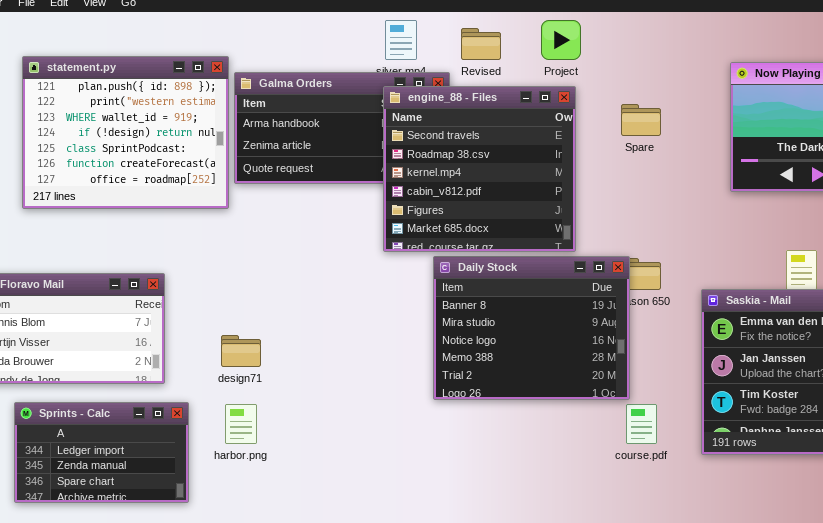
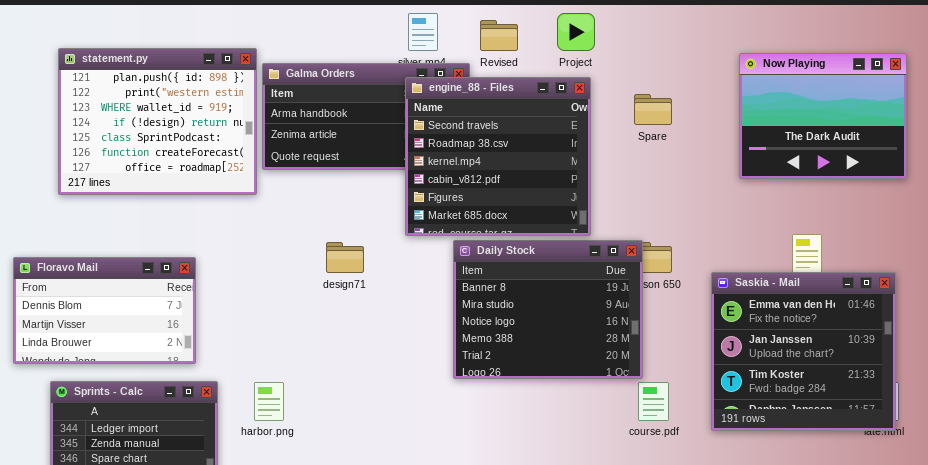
design71: [221,335,261,367] -> [326,242,364,273], moved

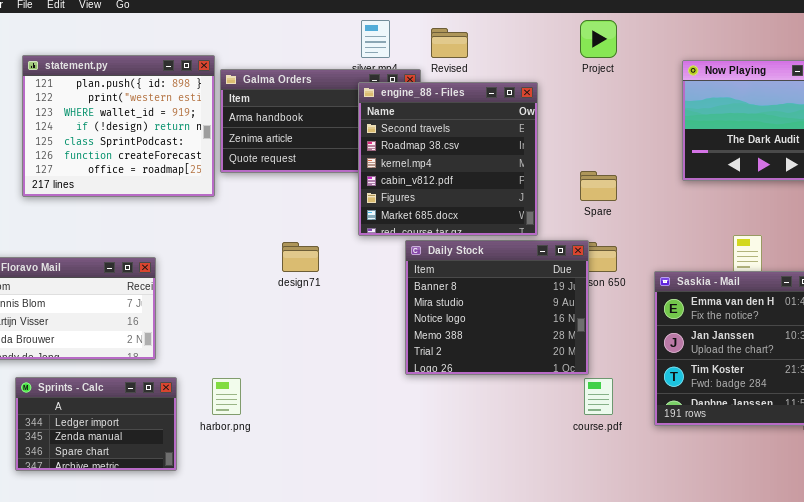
Project: [557,13,595,51] -> [580,20,617,58], moved
Spare: [634,94,672,125] -> [580,171,617,201], moved

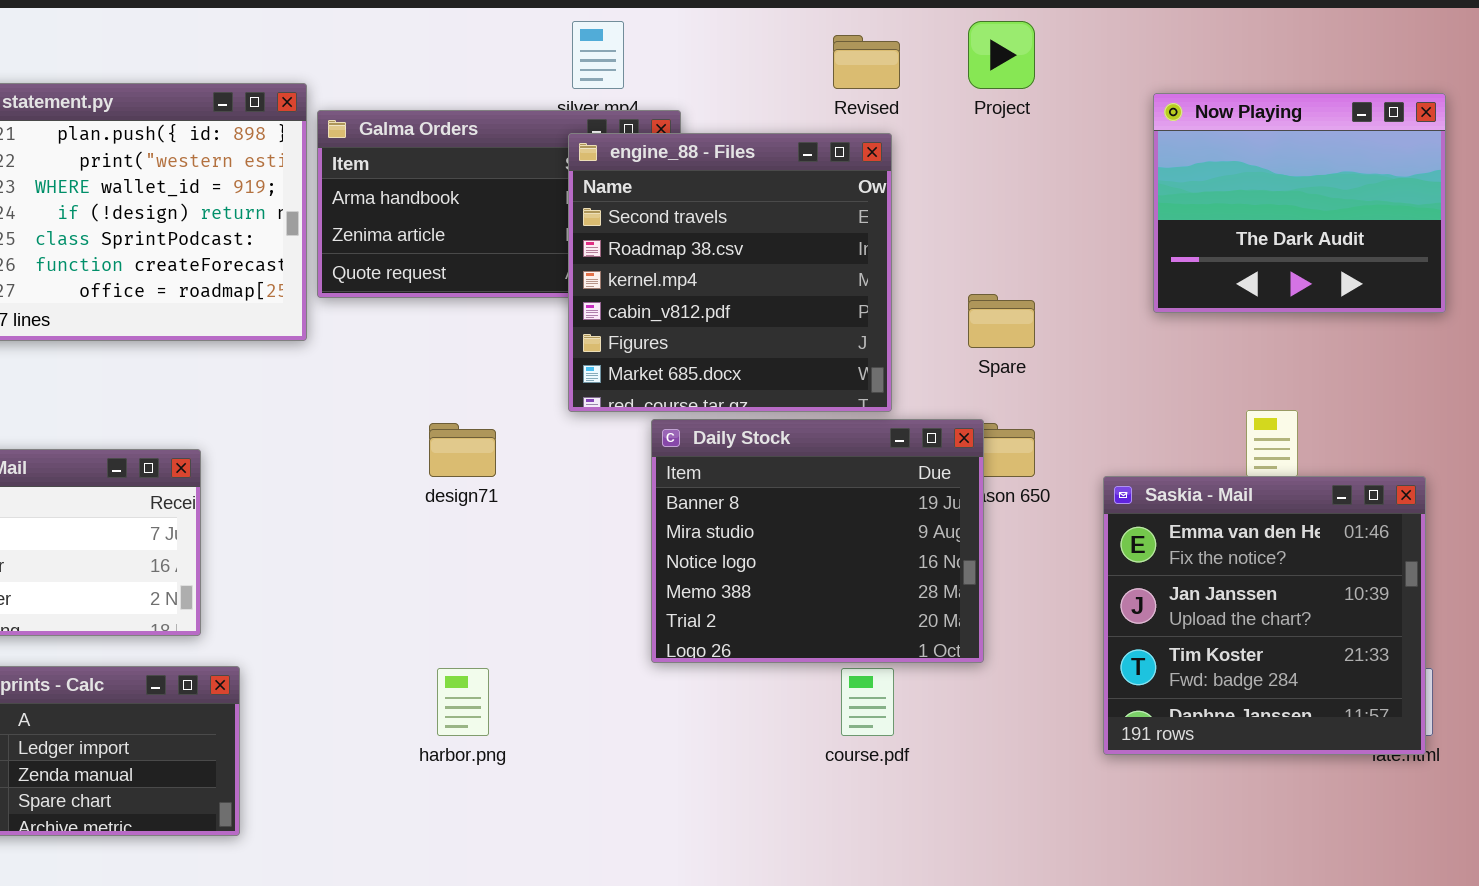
Revised: [431,28,468,58] -> [833,35,900,89], moved
harbor.png: [212,378,241,415] -> [437,668,489,736], moved
course.pdf: [584,378,613,415] -> [841,668,894,736], moved

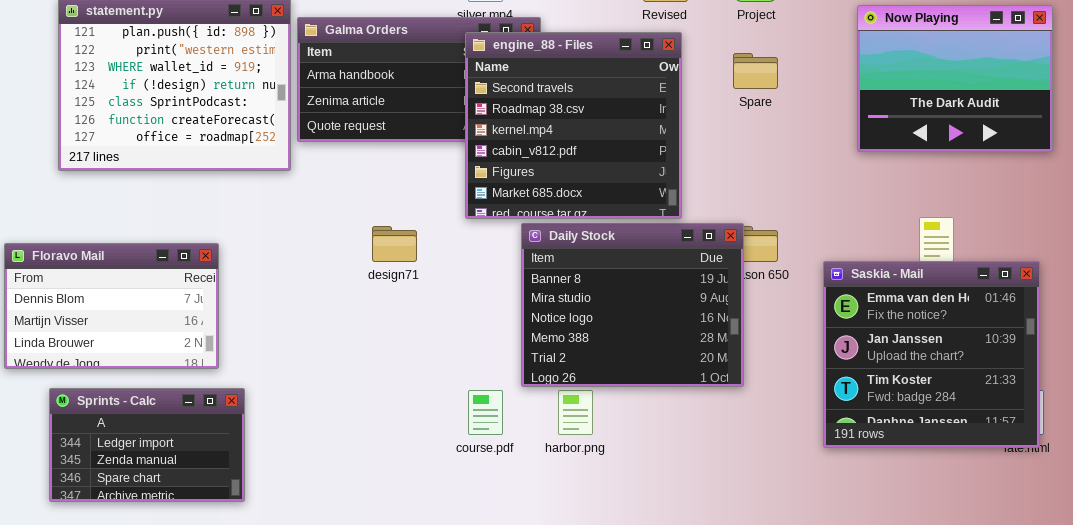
Spare: [968,294,1035,348] -> [733,53,778,89], moved
harbor.png: [437,668,489,736] -> [558,390,593,435], moved
course.pdf: [841,668,894,736] -> [468,390,503,435], moved

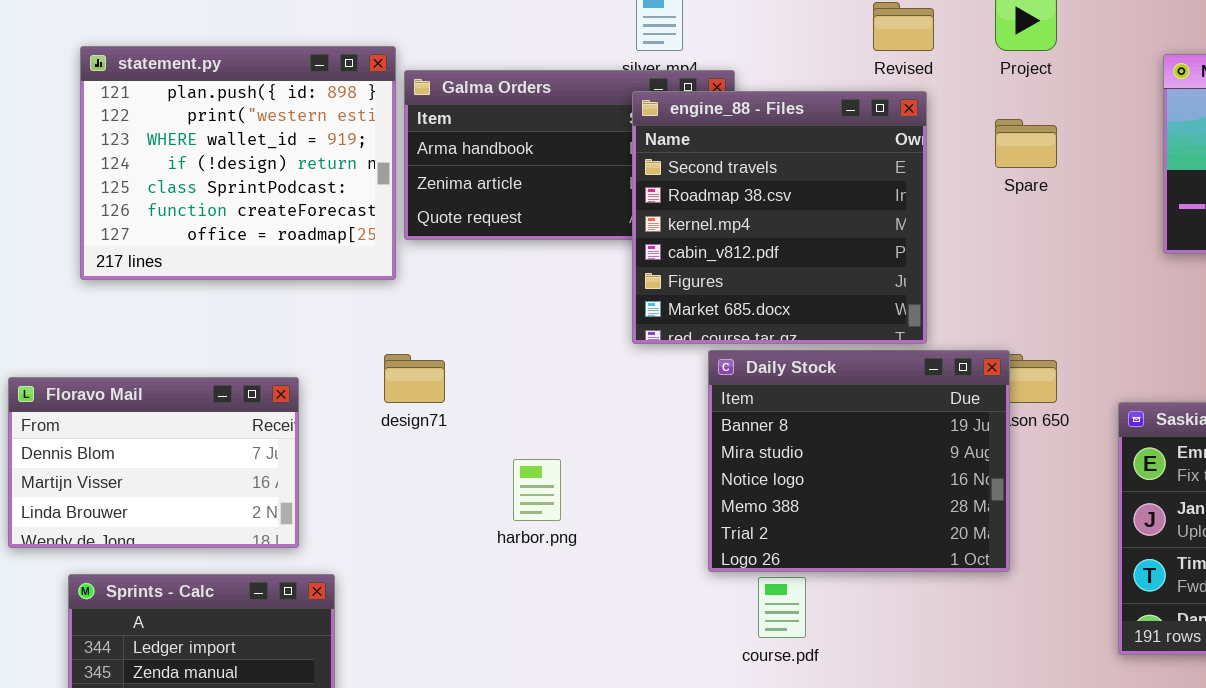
design71: [372,226,417,262] -> [384,354,445,403], moved
course.pdf: [468,390,503,435] -> [758,577,806,638], moved
harbor.png: [558,390,593,435] -> [513,459,561,521], moved

